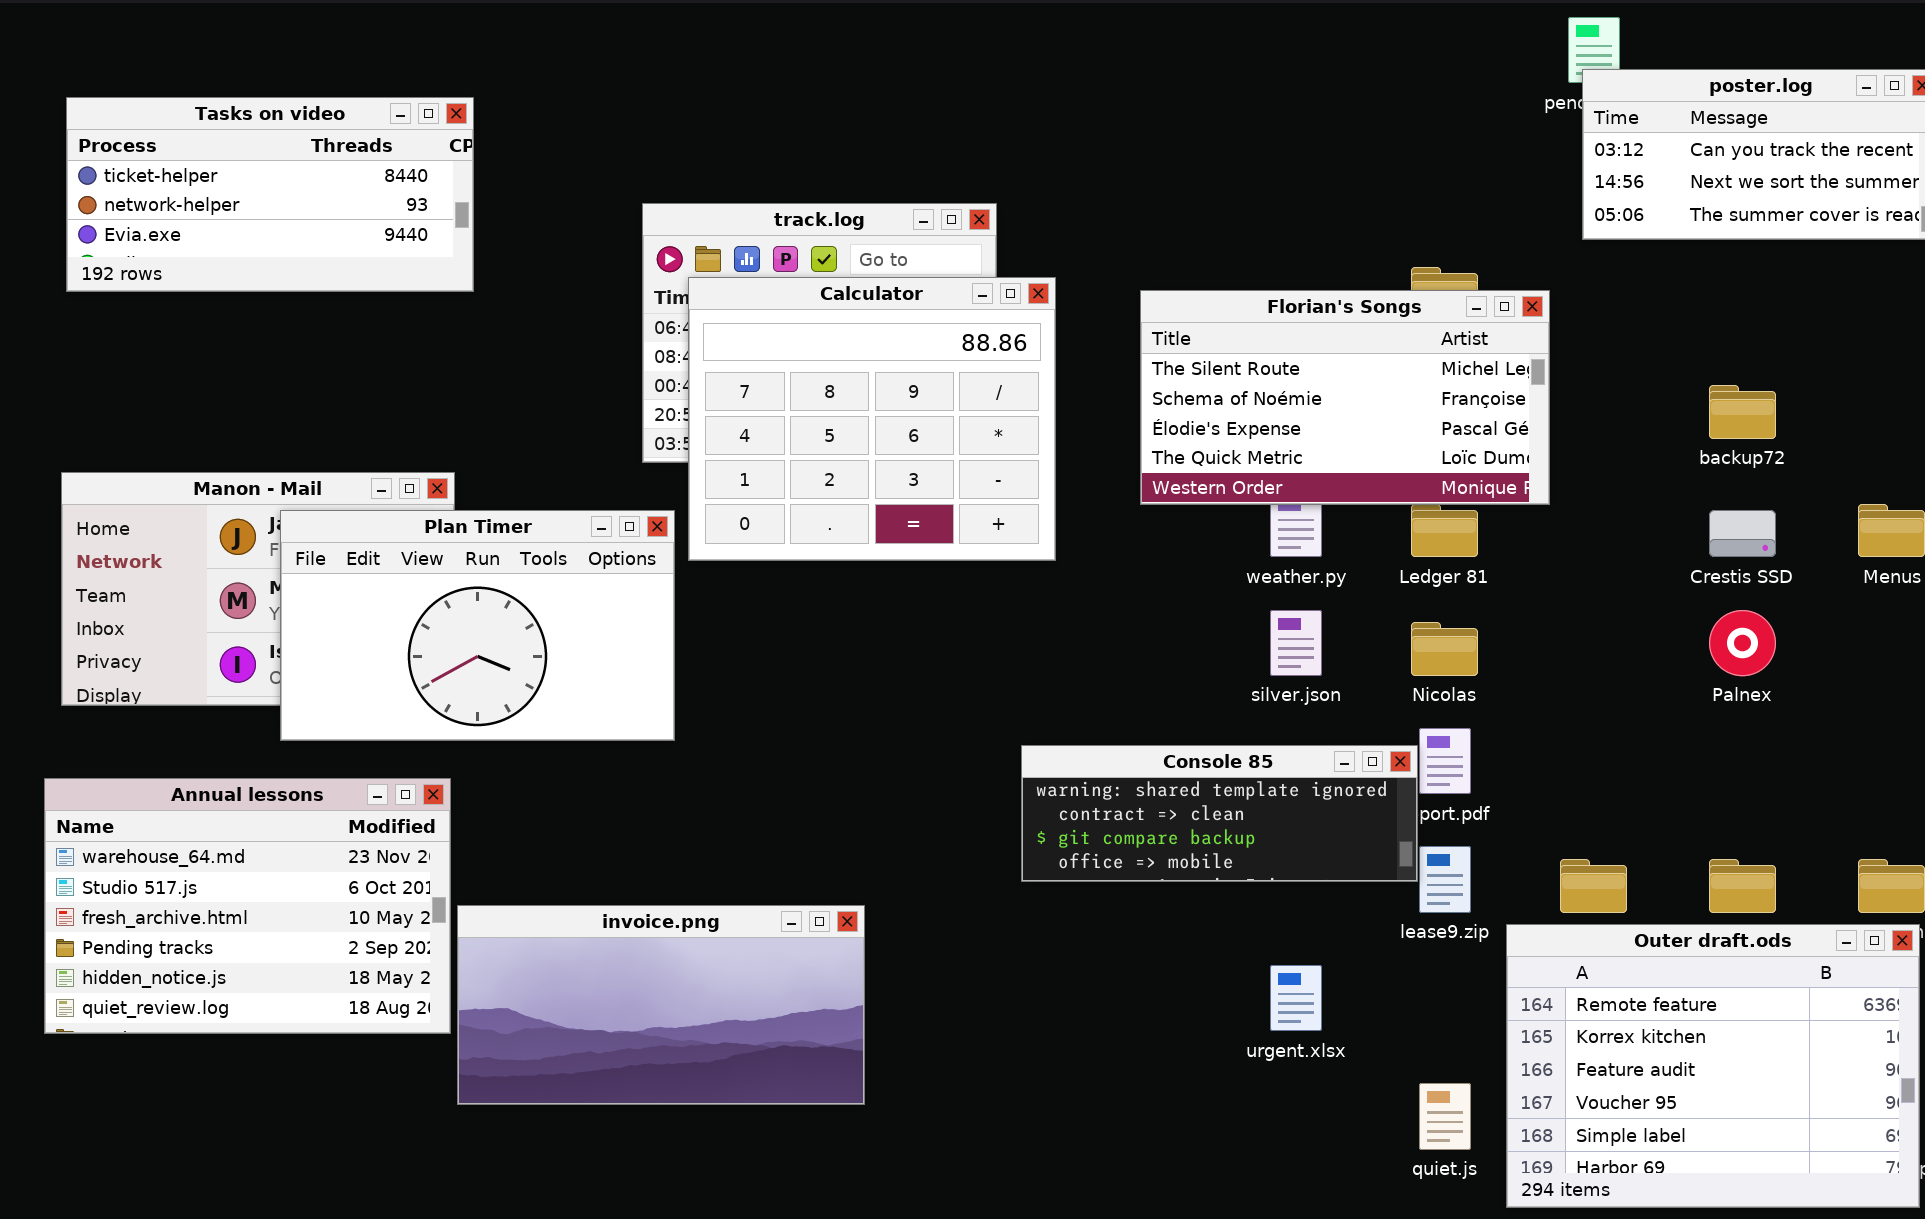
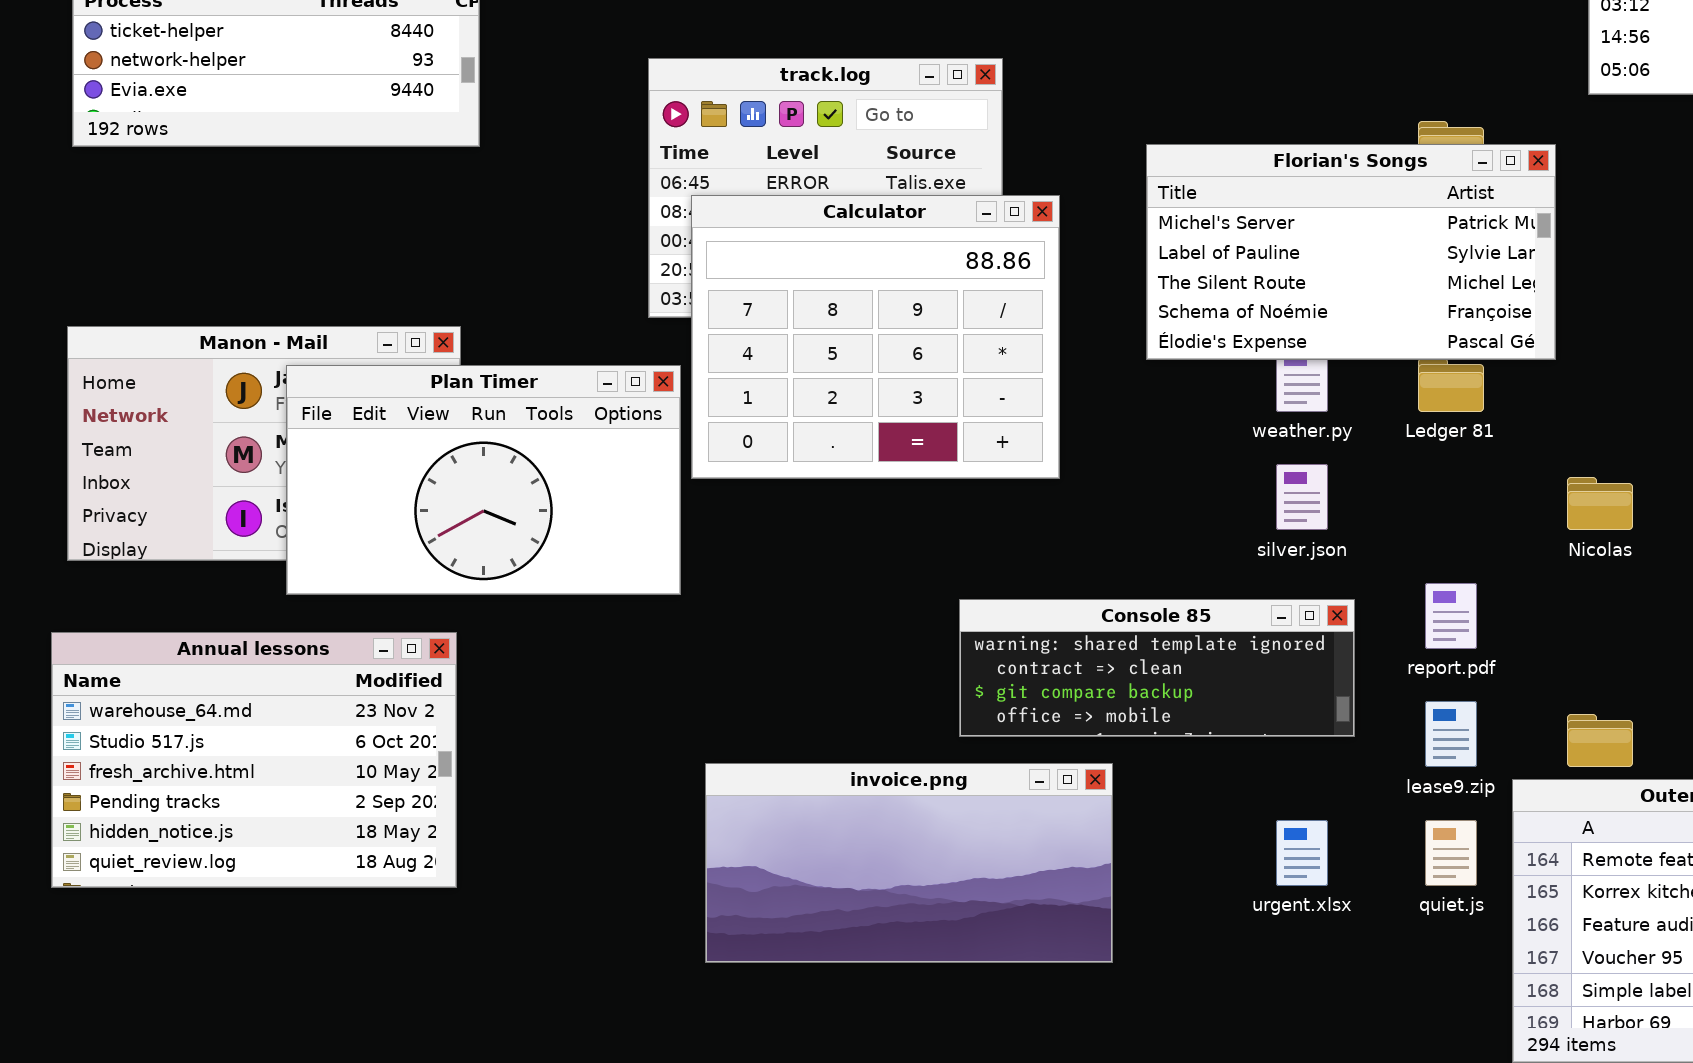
Calculator: [688,277,1056,561] -> [691,195,1060,479], moved
Florian's Songs: [1140,290,1550,505] -> [1146,144,1556,360], scrolled up 2 rows
Nicolas: [1411,622,1478,676] -> [1567,477,1633,530], moved
Console 85: [1021,745,1418,882] -> [959,599,1355,737], moved
invoice.png: [457,905,865,1105] -> [705,763,1113,963], moved
quiet.js: [1419,1083,1471,1150] -> [1425,820,1477,886], moved

